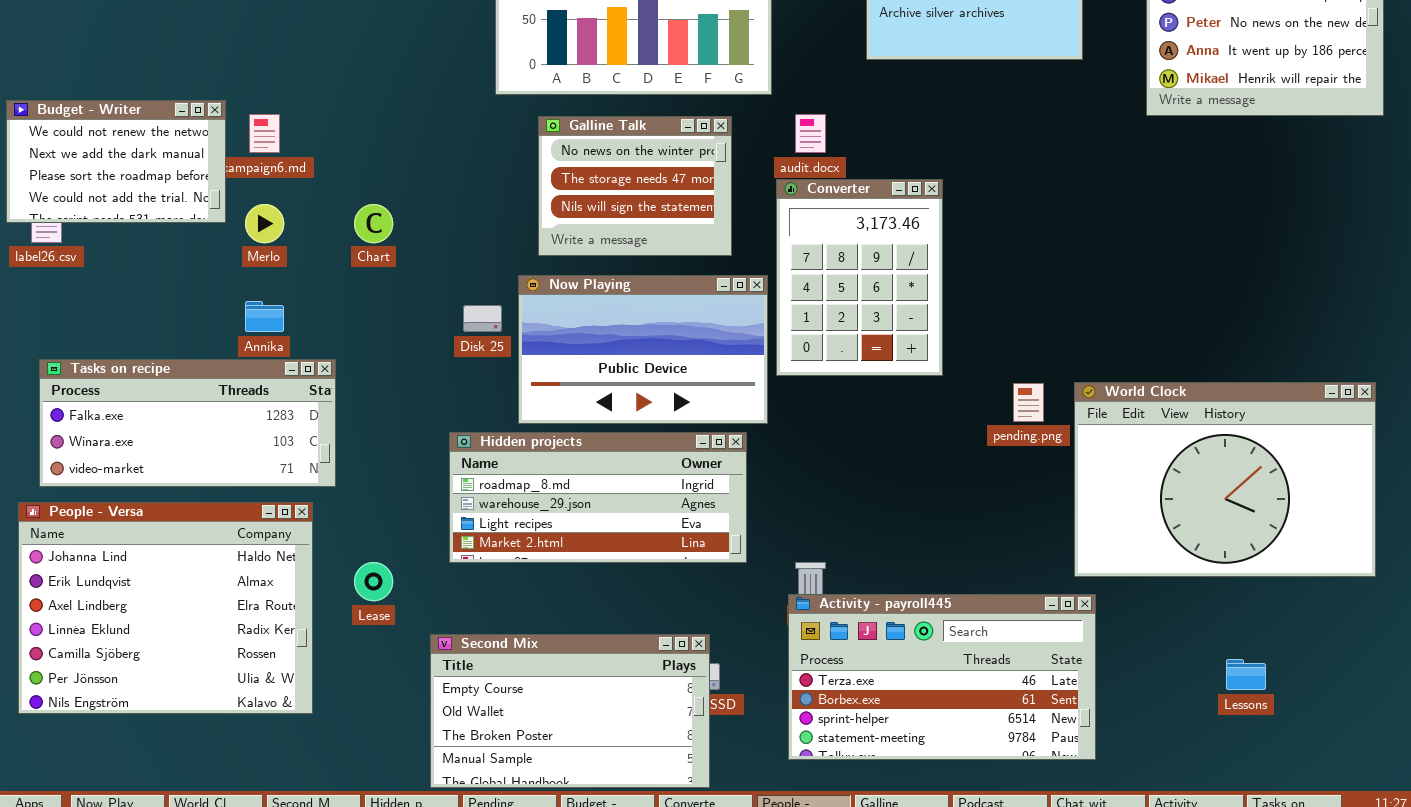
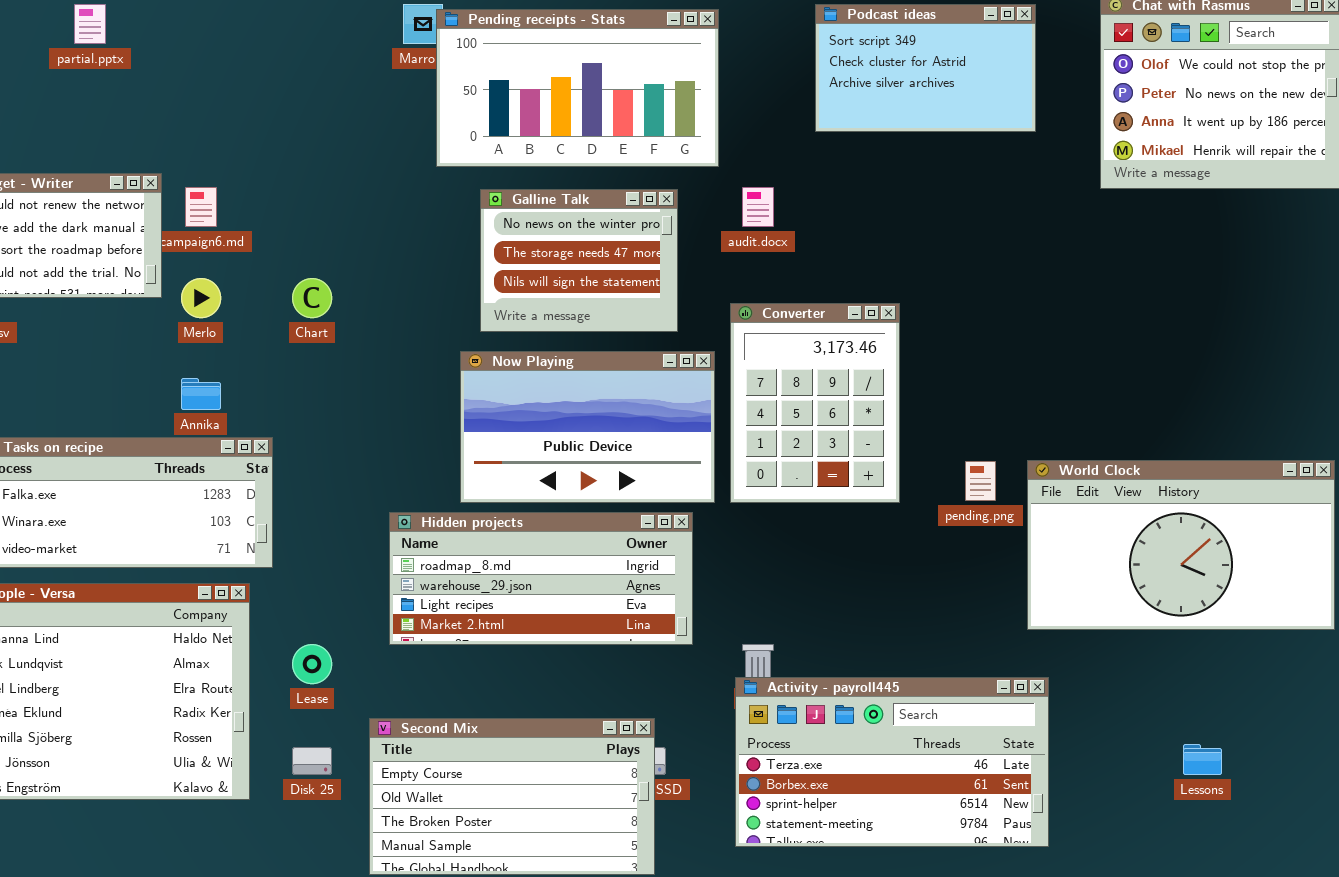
Converter: [776,179,943,376] -> [730,303,900,503], moved
Disk 25: [463,305,502,332] -> [292,747,332,775], moved
World Clock: [1074,382,1376,577] -> [1027,460,1335,630], resized

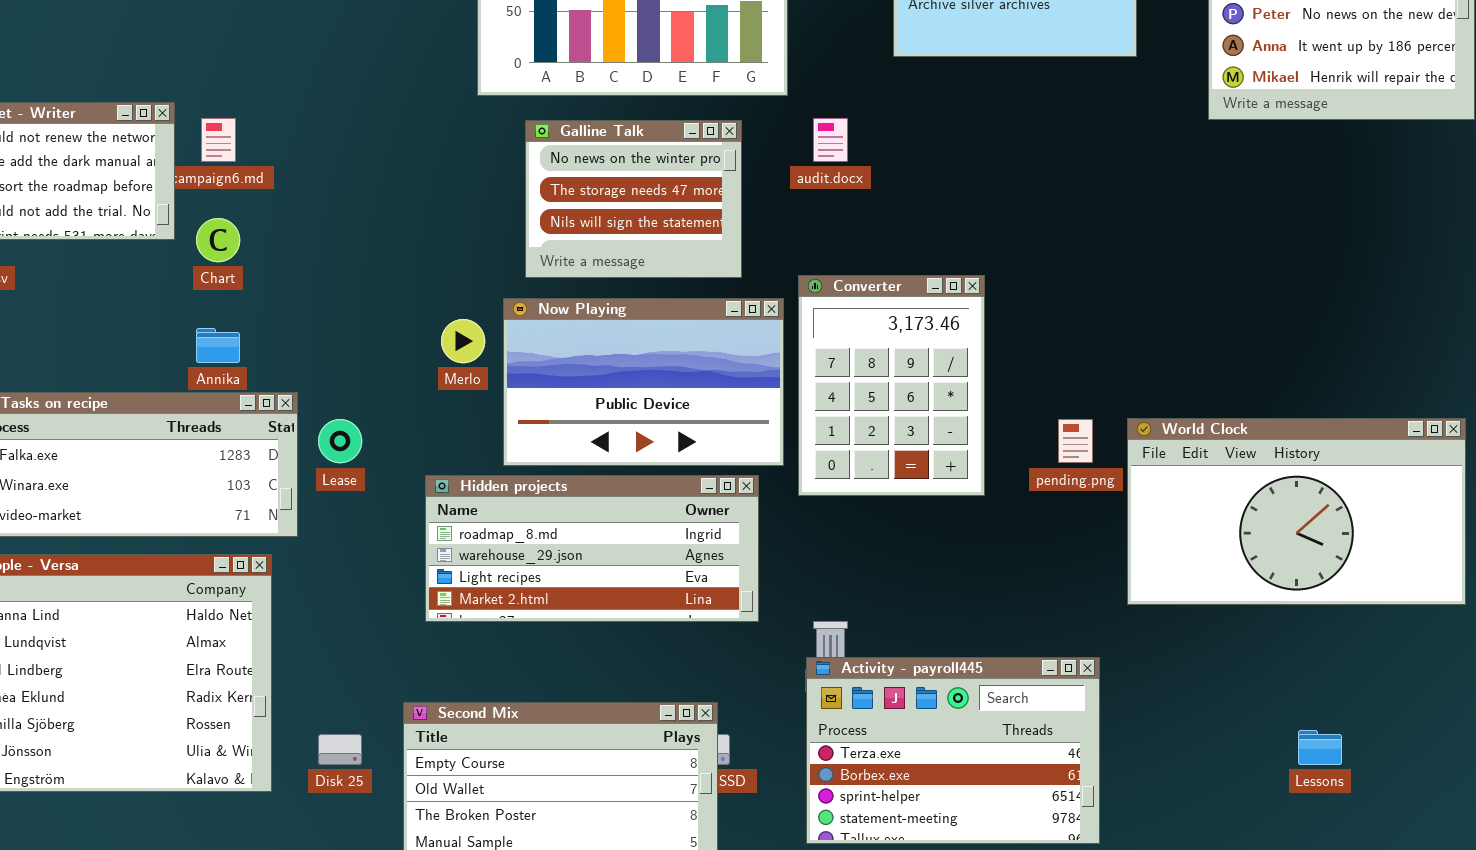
Merlo: [181,278,221,318] -> [441,319,485,363], moved
Chart: [292,278,332,318] -> [196,218,240,262], moved
Converter: [730,303,900,503] -> [798,275,985,496], moved
Lease: [292,644,332,684] -> [318,419,362,463], moved
Activity - payroll445: [735,677,1049,847] -> [806,657,1100,844], resized

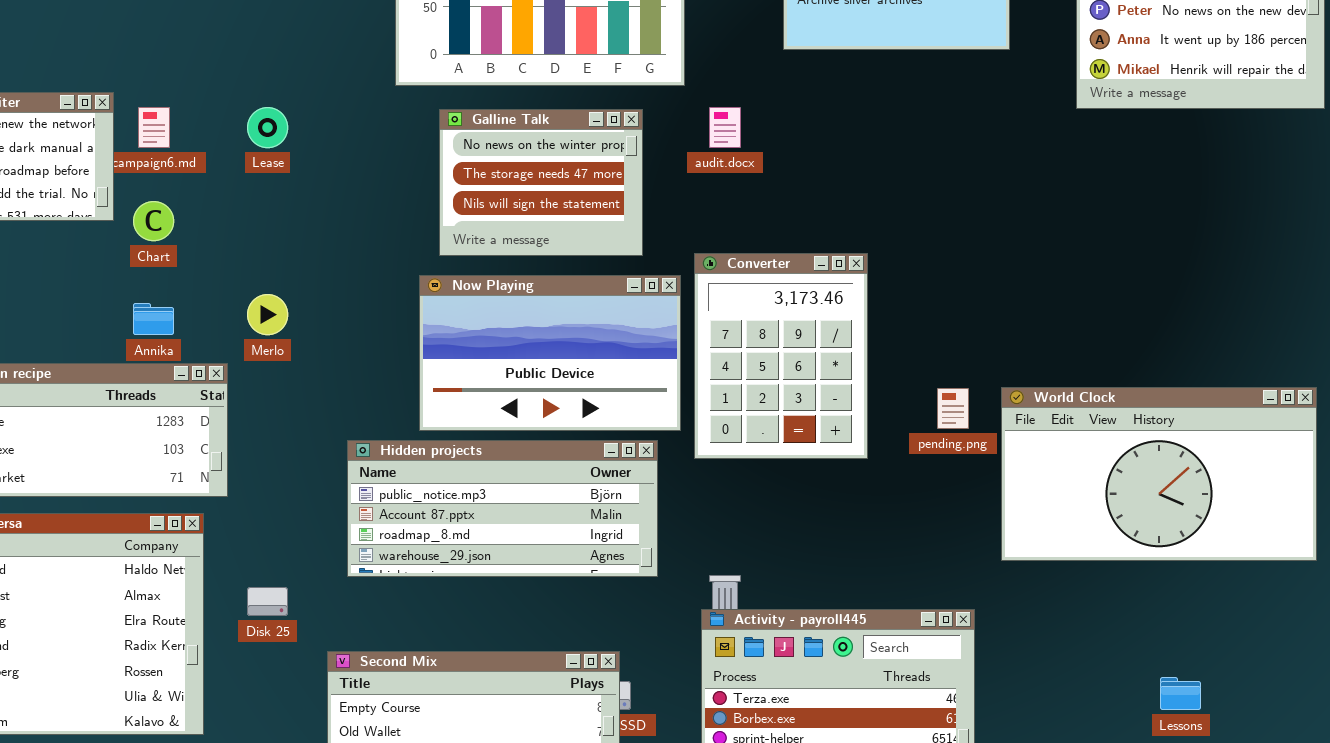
Merlo: [441,319,485,363] -> [247,294,288,335], moved
Lease: [318,419,362,463] -> [247,107,288,148], moved
Hidden projects: [425,475,759,622] -> [347,440,658,577], scrolled up 2 rows
Disk 25: [318,734,362,765] -> [247,587,288,616], moved

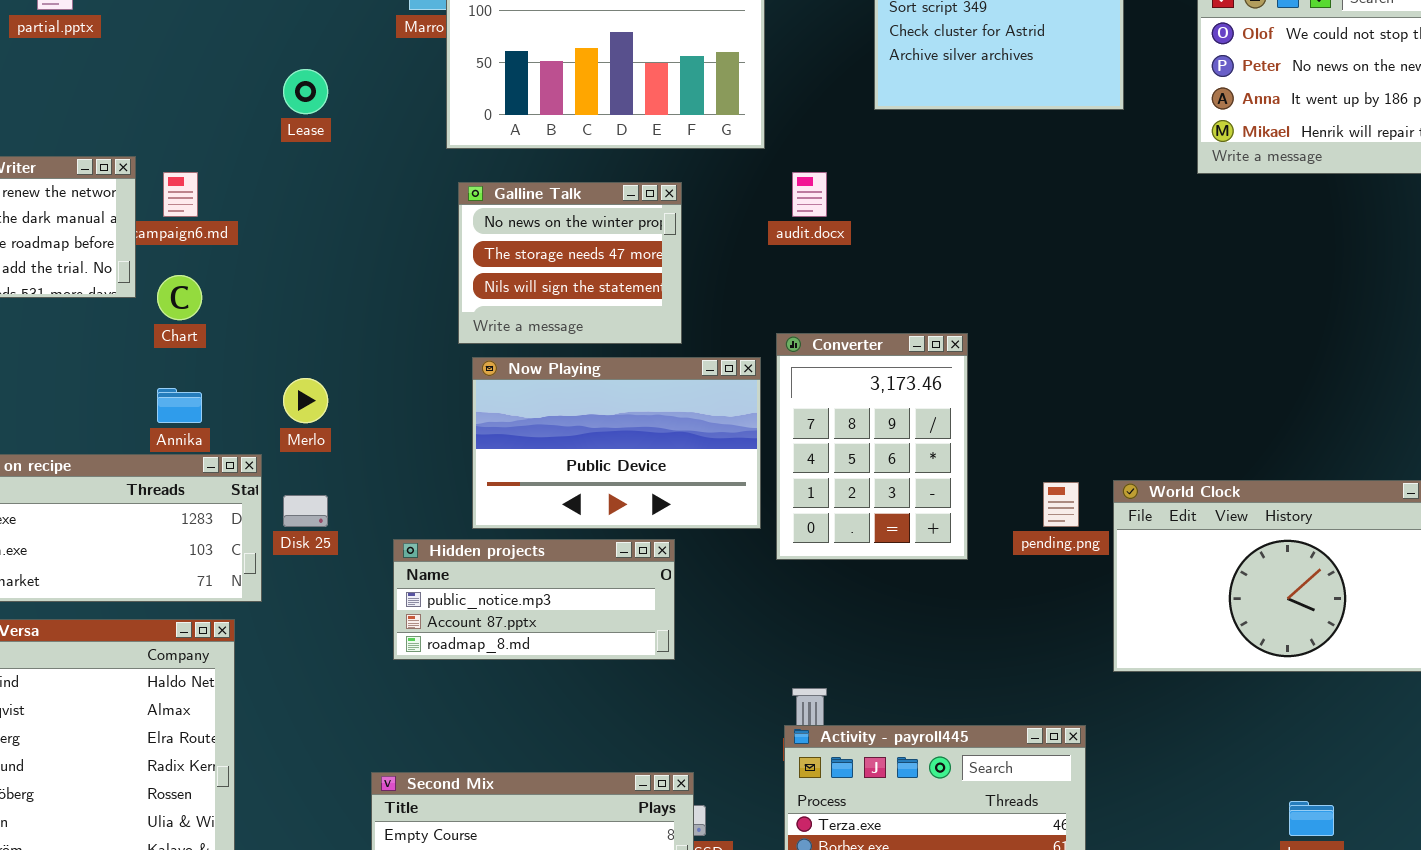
Lease: [247,107,288,148] -> [283,69,328,114], moved
Galline Talk: [439,109,643,256] -> [458,182,682,344], moved
Hidden projects: [347,440,658,577] -> [393,539,675,660], resized
Disk 25: [247,587,288,616] -> [283,495,328,527], moved

